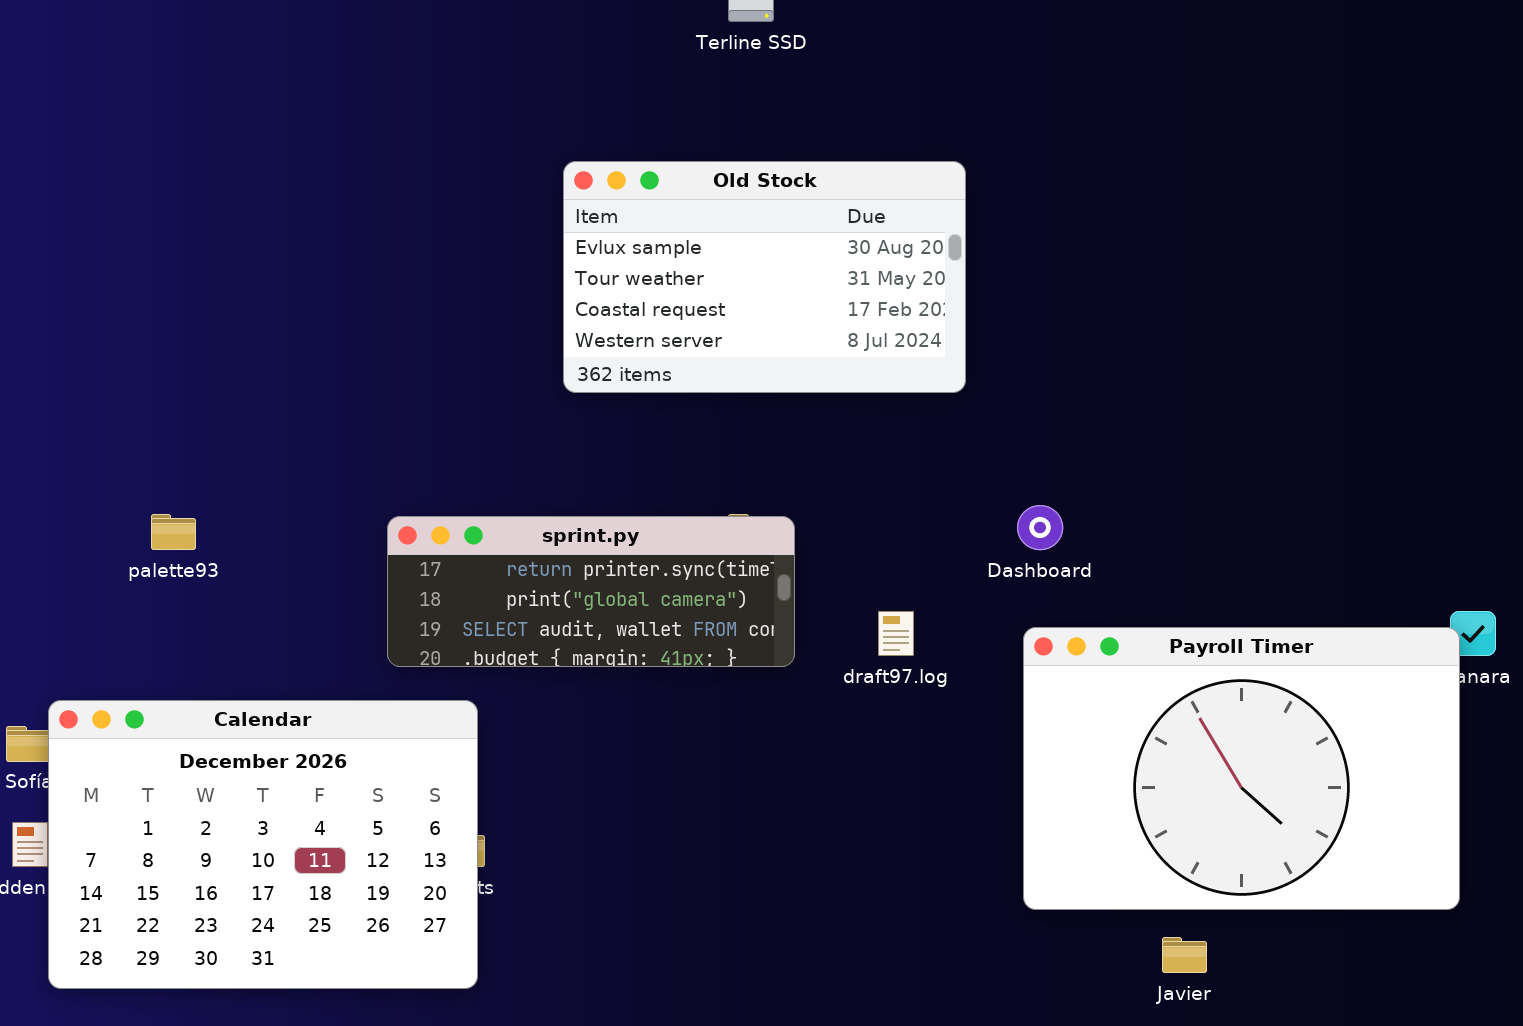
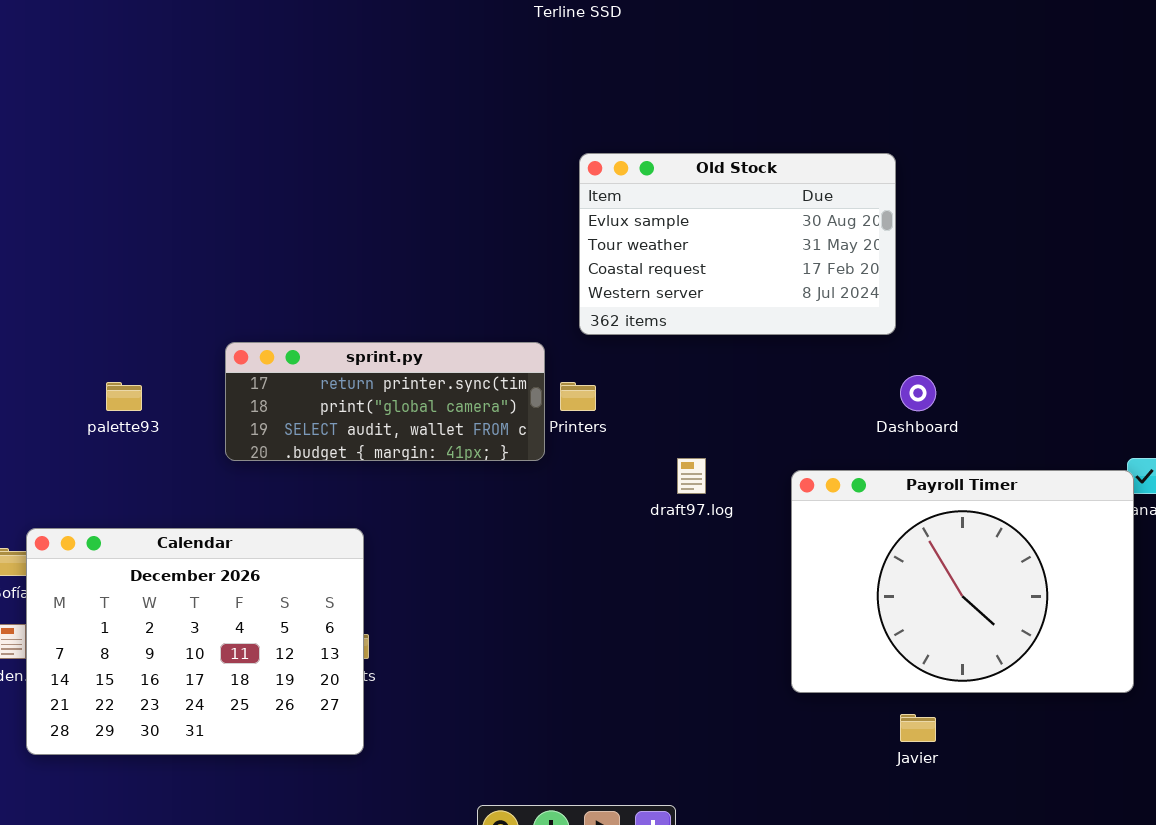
Old Stock: [563,161,966,393] -> [579,153,896,335], moved
Dashboard: [1017,505,1063,550] -> [900,375,936,411], moved
sprint.py: [387,516,795,667] -> [225,342,545,461], moved

